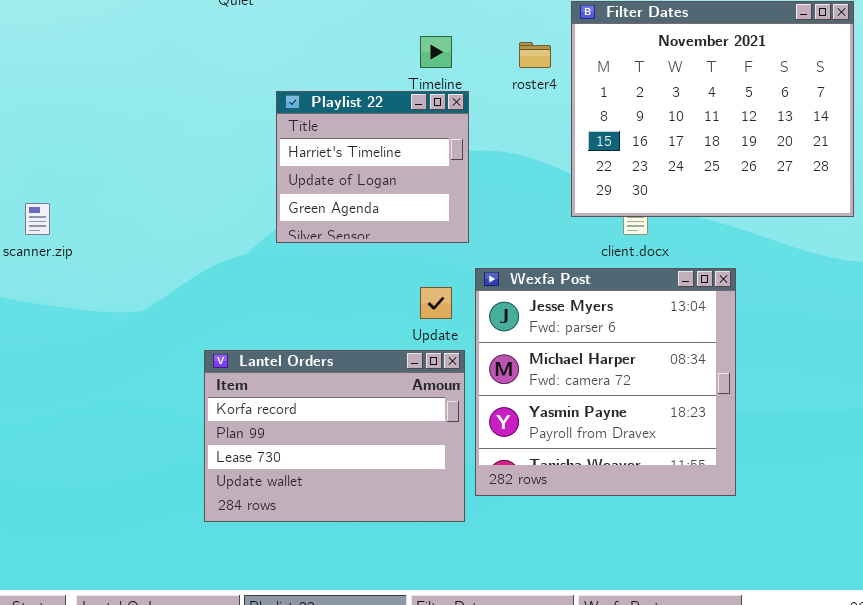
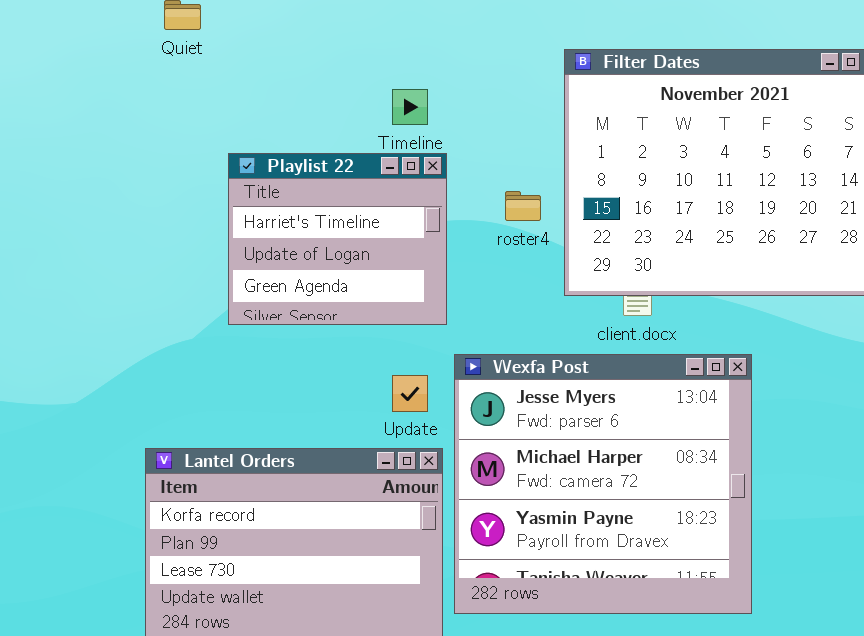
roster4: [519,42,551,68] -> [505,191,541,221], moved

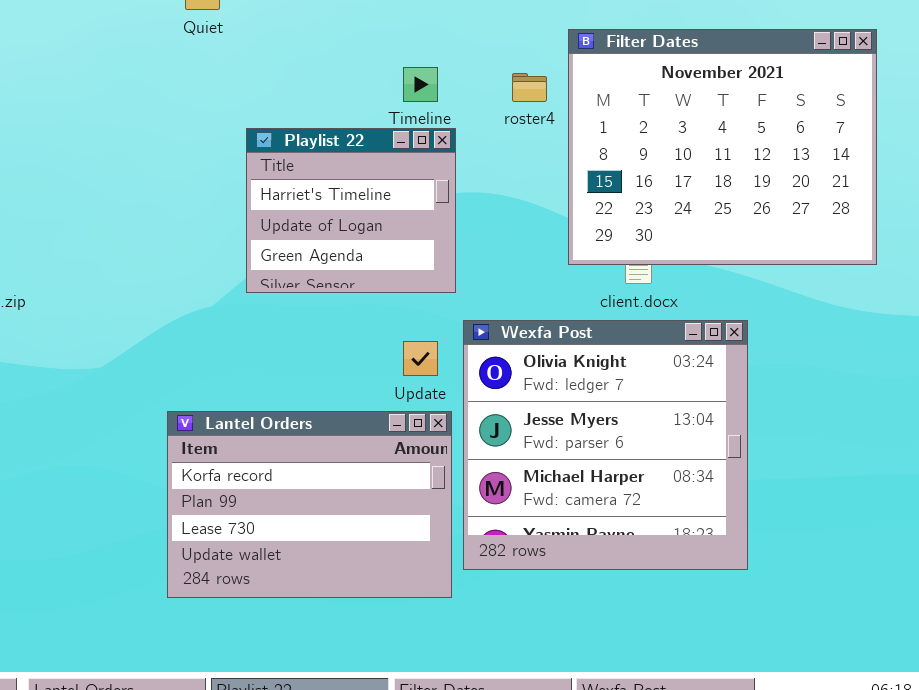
roster4: [505,191,541,221] -> [512,73,547,102], moved
Wexfa Post: [454,354,752,614] -> [463,320,748,570], scrolled up 1 row

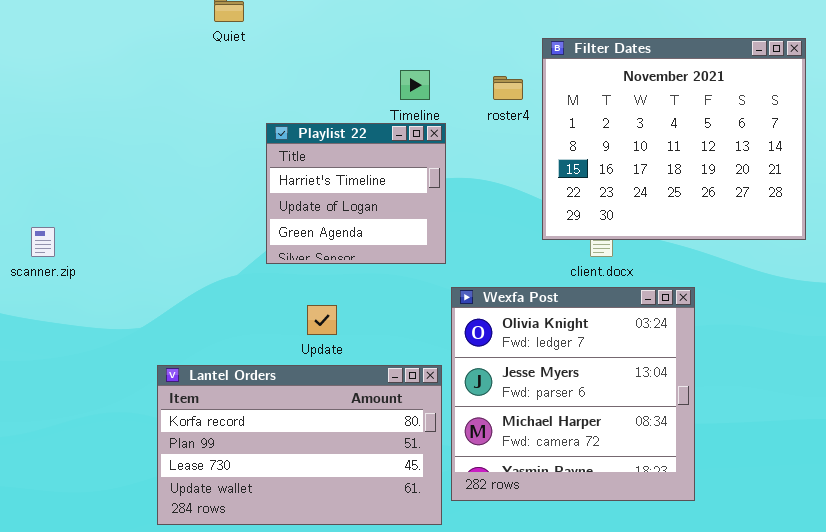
Update: [403,341,438,376] -> [307,305,337,335], moved
Lantel Orders: [167,411,452,598] -> [157,365,442,525], resized

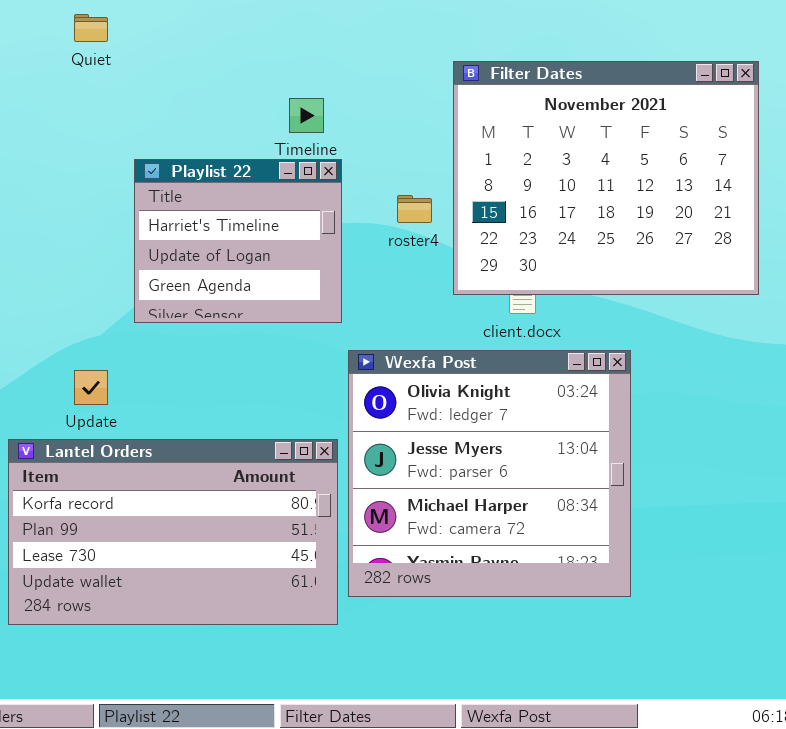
roster4: [493,76,523,100] -> [397,195,432,223], moved
Update: [307,305,337,335] -> [74,370,108,405], moved

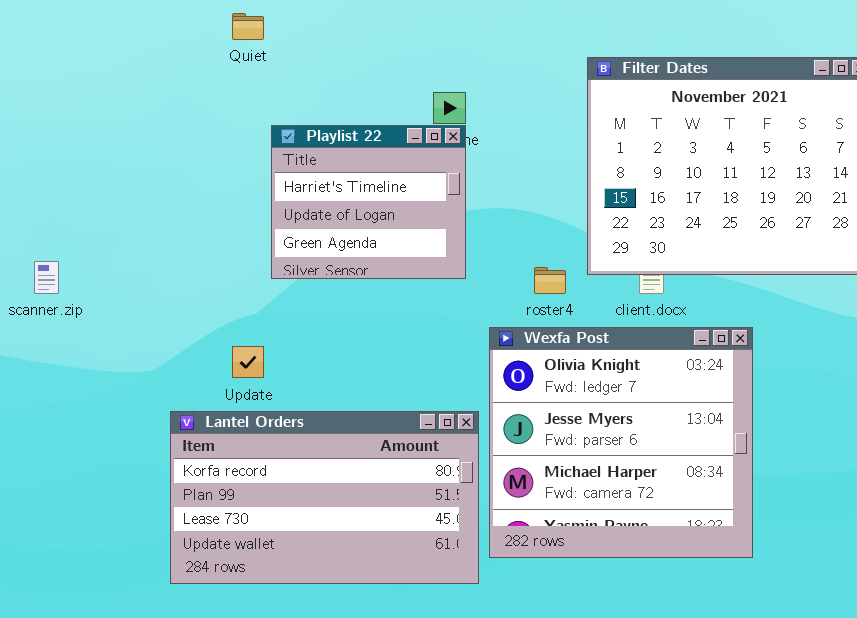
Playlist 22: [134,159,342,323] -> [271,125,466,279], moved
roster4: [397,195,432,223] -> [534,267,566,294], moved

